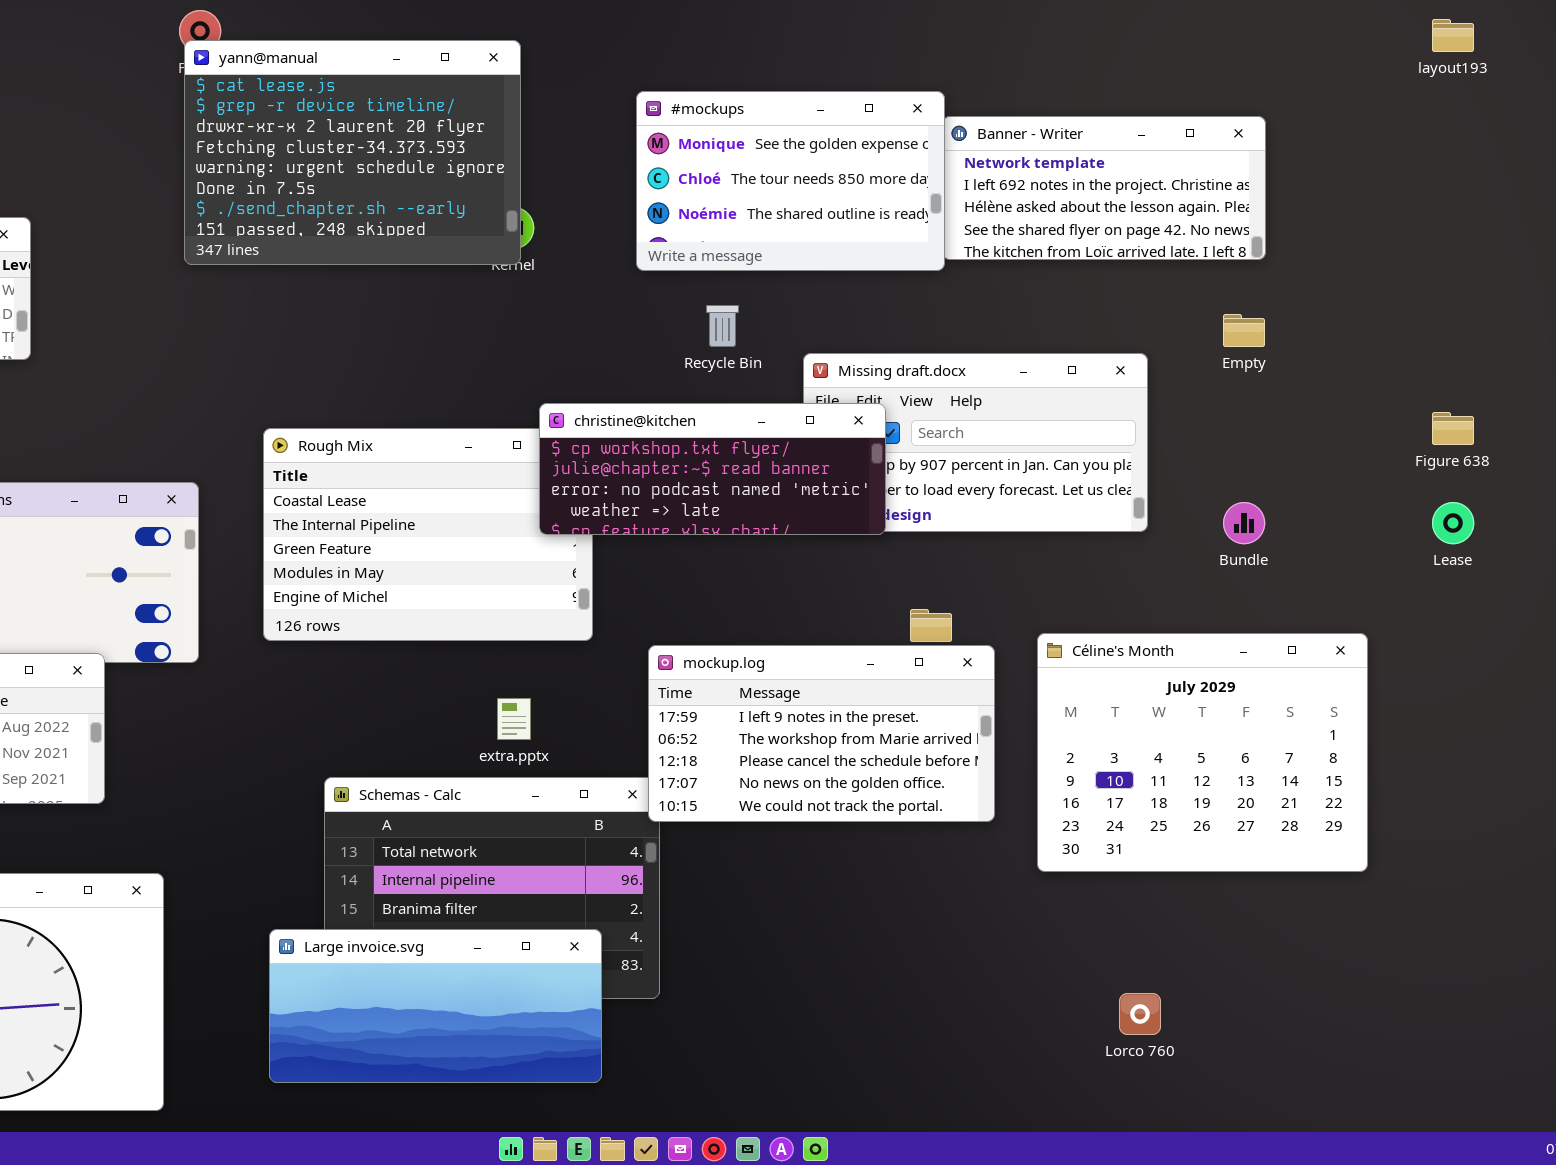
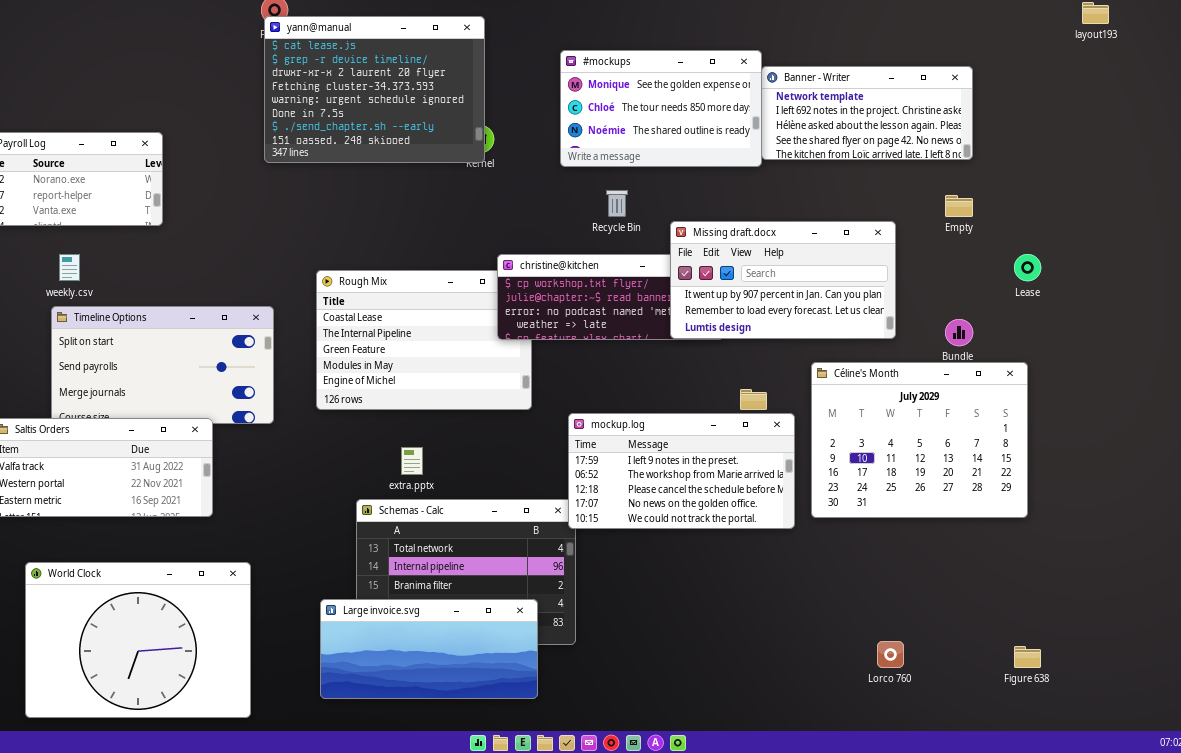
Missing draft.docx: [803,353,1148,532] -> [670,221,896,339], raised
Figure 638: [1432,412,1474,445] -> [1014,646,1041,668], moved
Lease: [1432,502,1474,544] -> [1014,254,1041,281], moved
Céline's Month: [1037,633,1368,872] -> [811,362,1028,518], moved
extra.pptx: [497,698,531,740] -> [401,447,423,475], moved

